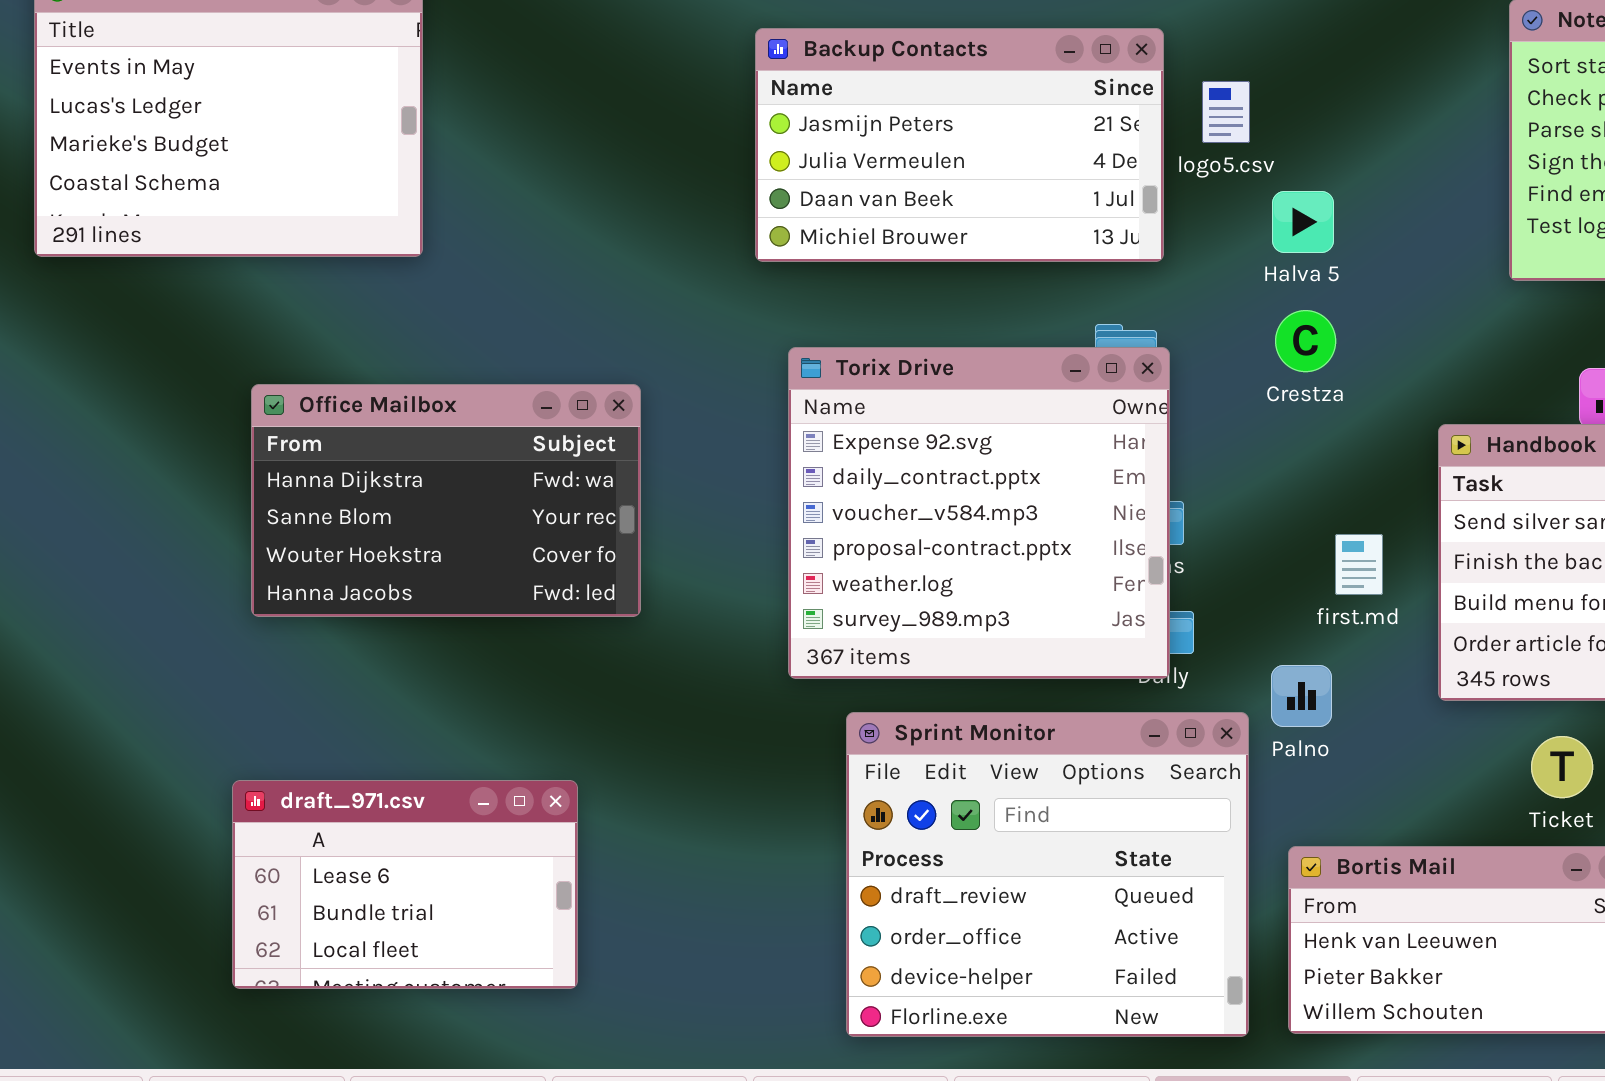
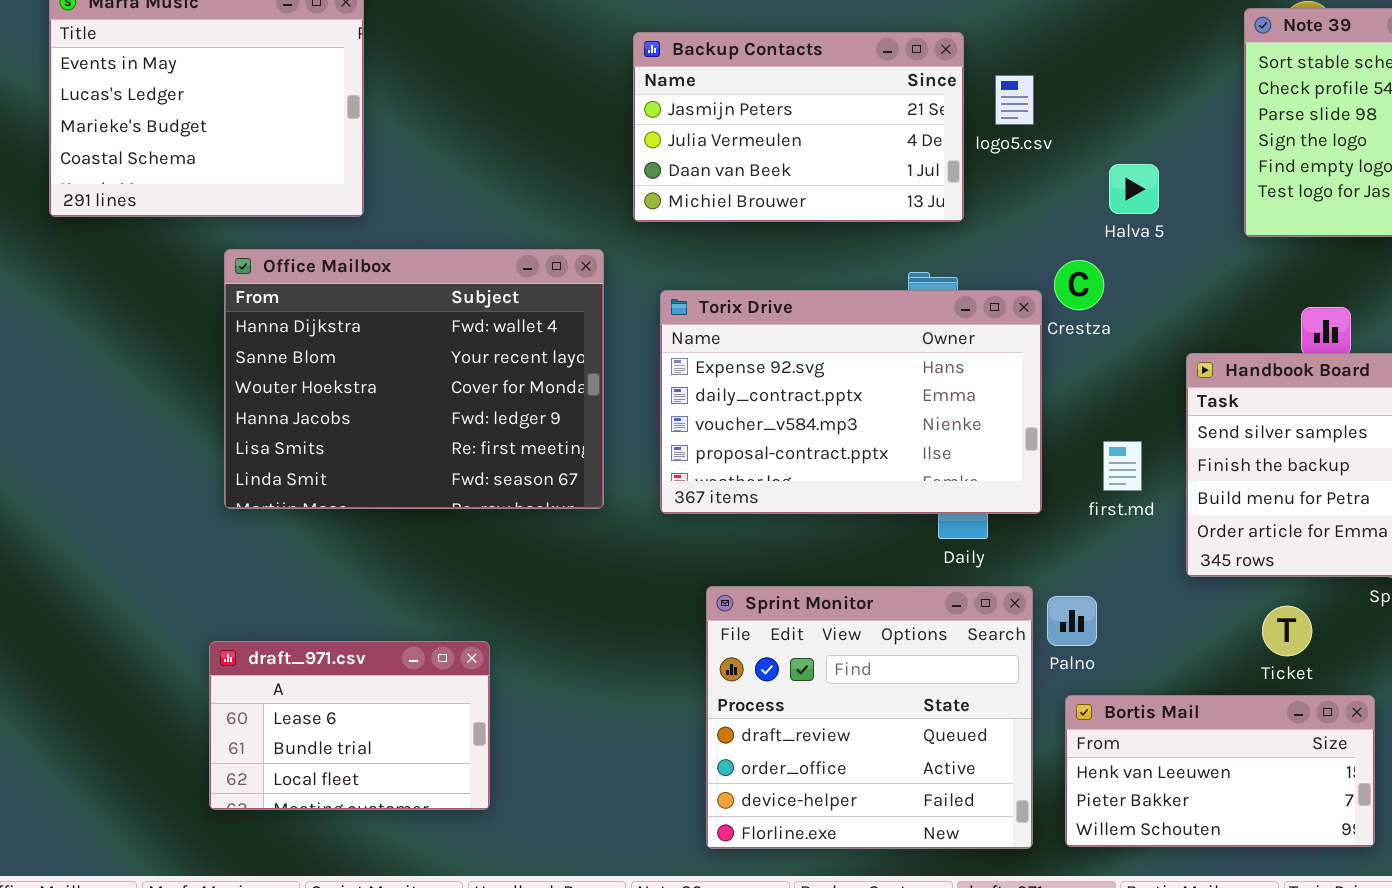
Halva 5: [1272,191,1334,253] -> [1109,164,1159,214], moved
Torix Drive: [788,347,1170,679] -> [660,290,1042,514], resized
Office Mailbox: [251,384,641,617] -> [224,249,604,509], resized
Palno: [1271,665,1332,727] -> [1047,596,1097,646], moved

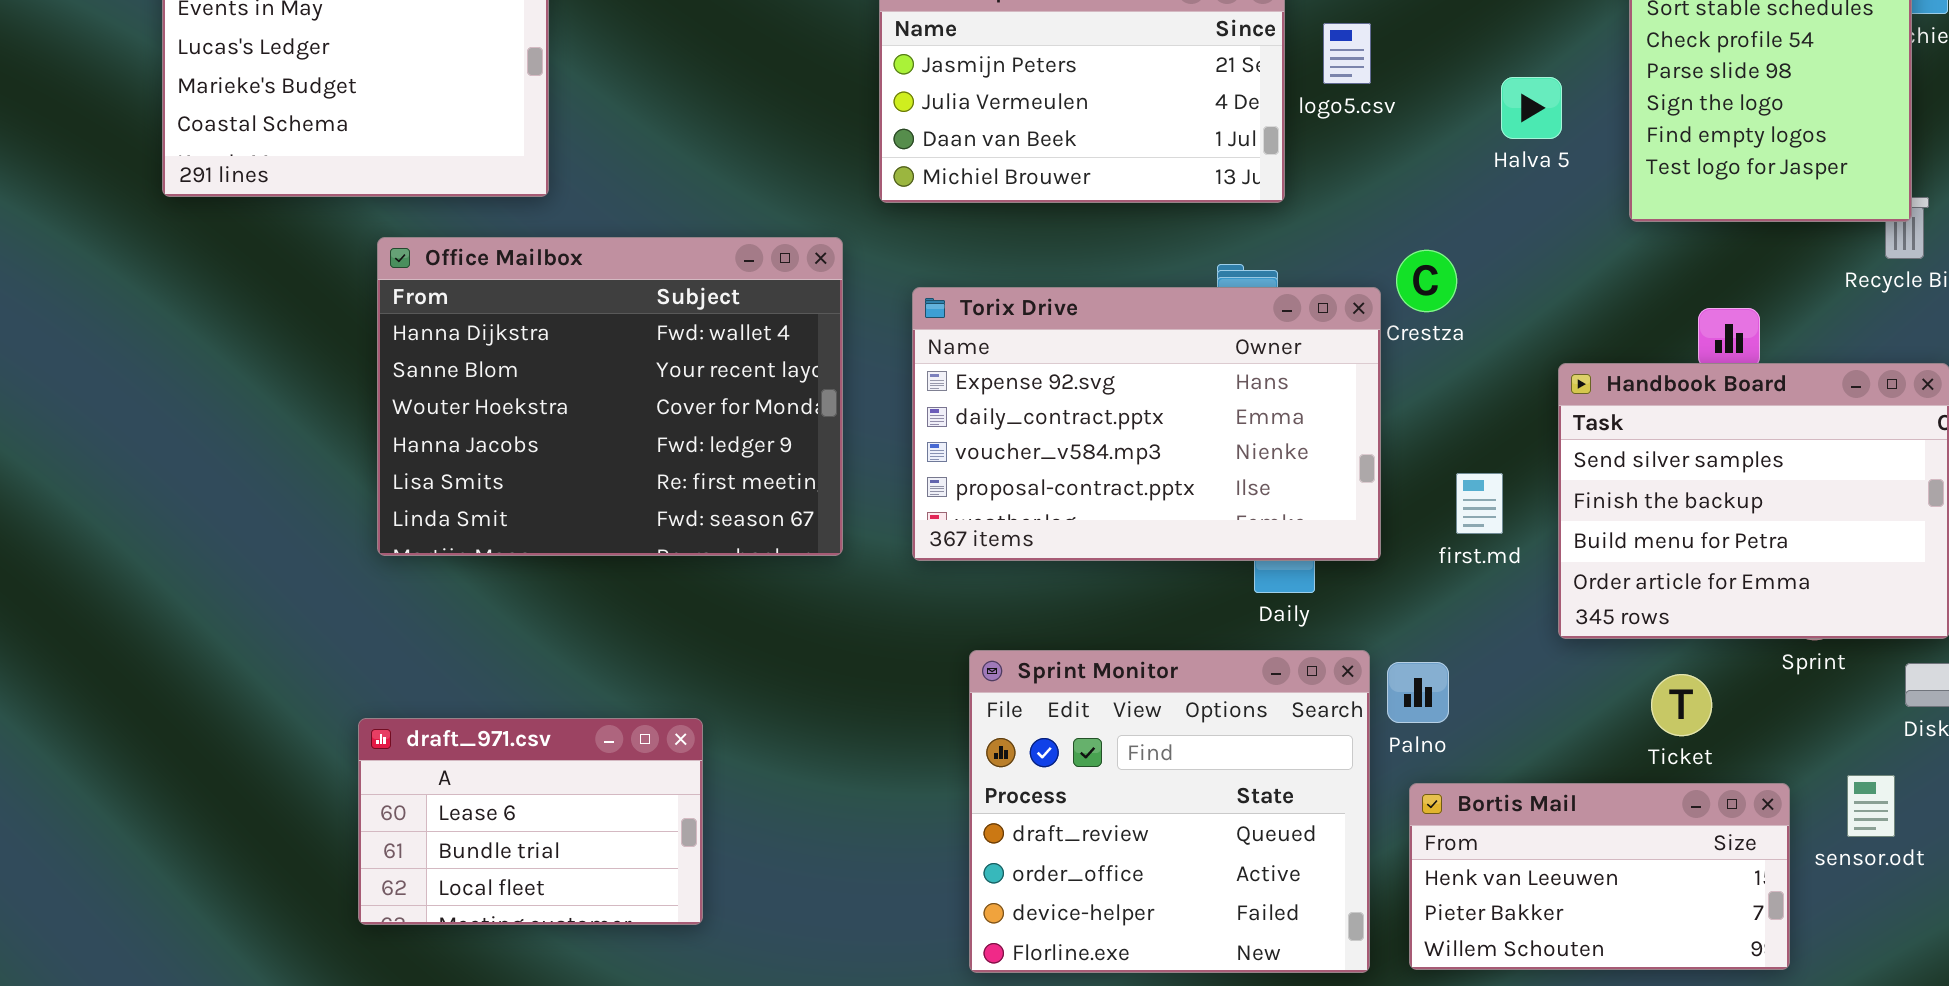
Halva 5: [1109,164,1159,214] -> [1501,77,1562,139], moved

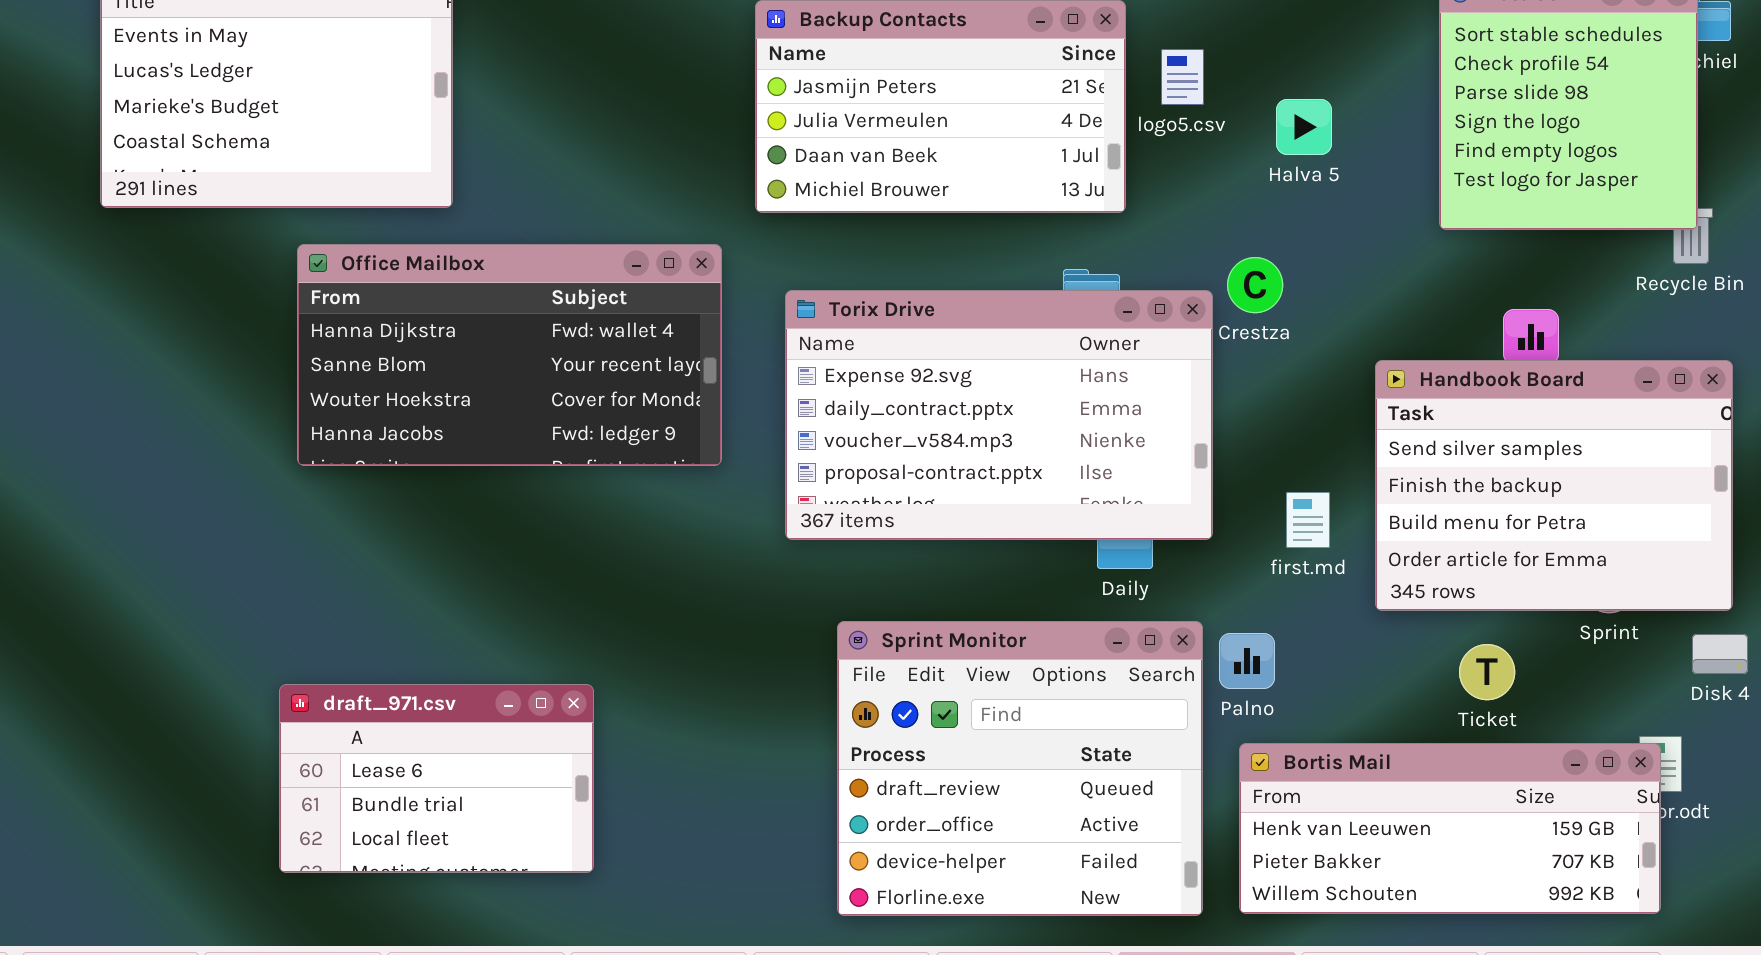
Halva 5: [1501,77,1562,139] -> [1276,99,1332,155], moved
Office Mailbox: [377,237,843,556] -> [297,244,722,466], resized
first.md: [1456,473,1503,534] -> [1286,492,1330,548], moved
Bortis Mail: [1409,783,1790,970] -> [1239,743,1661,914], resized

